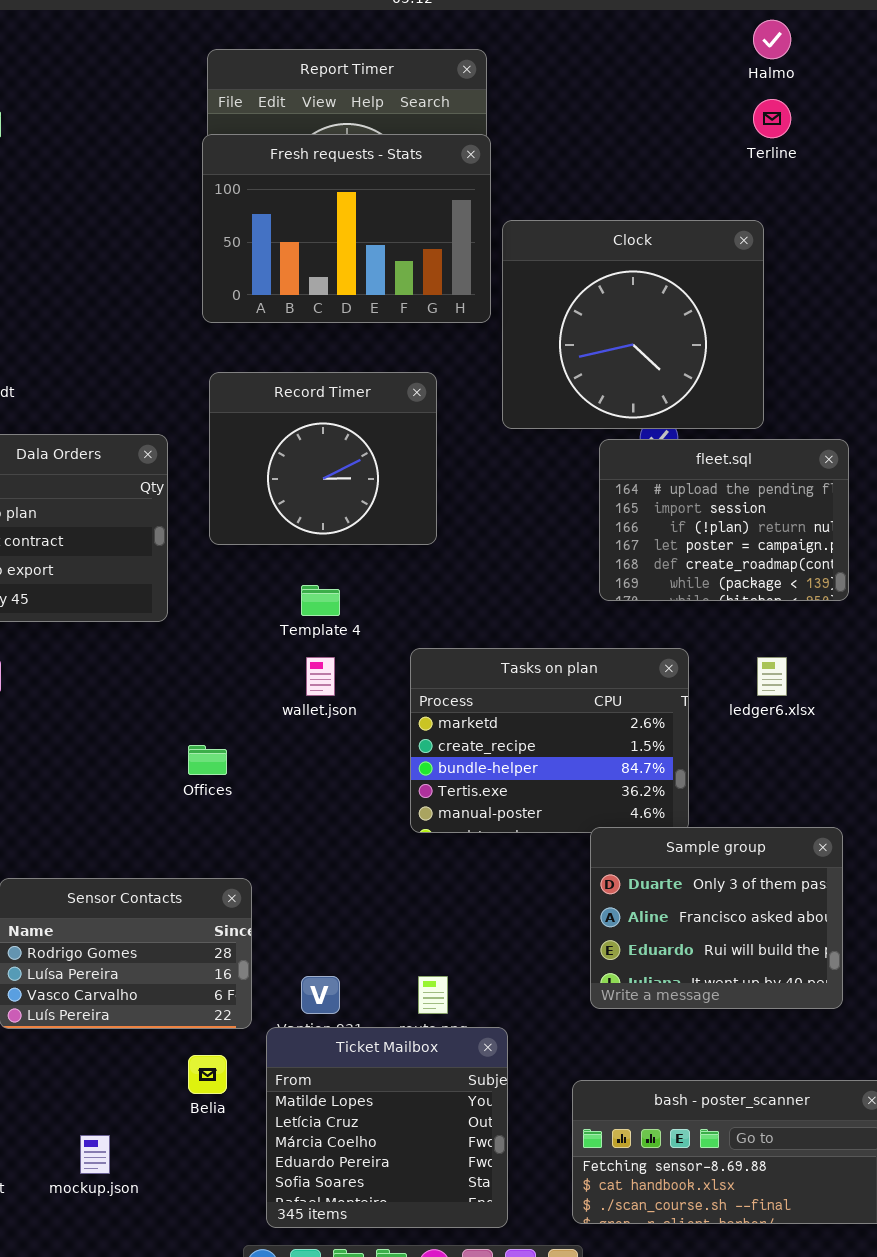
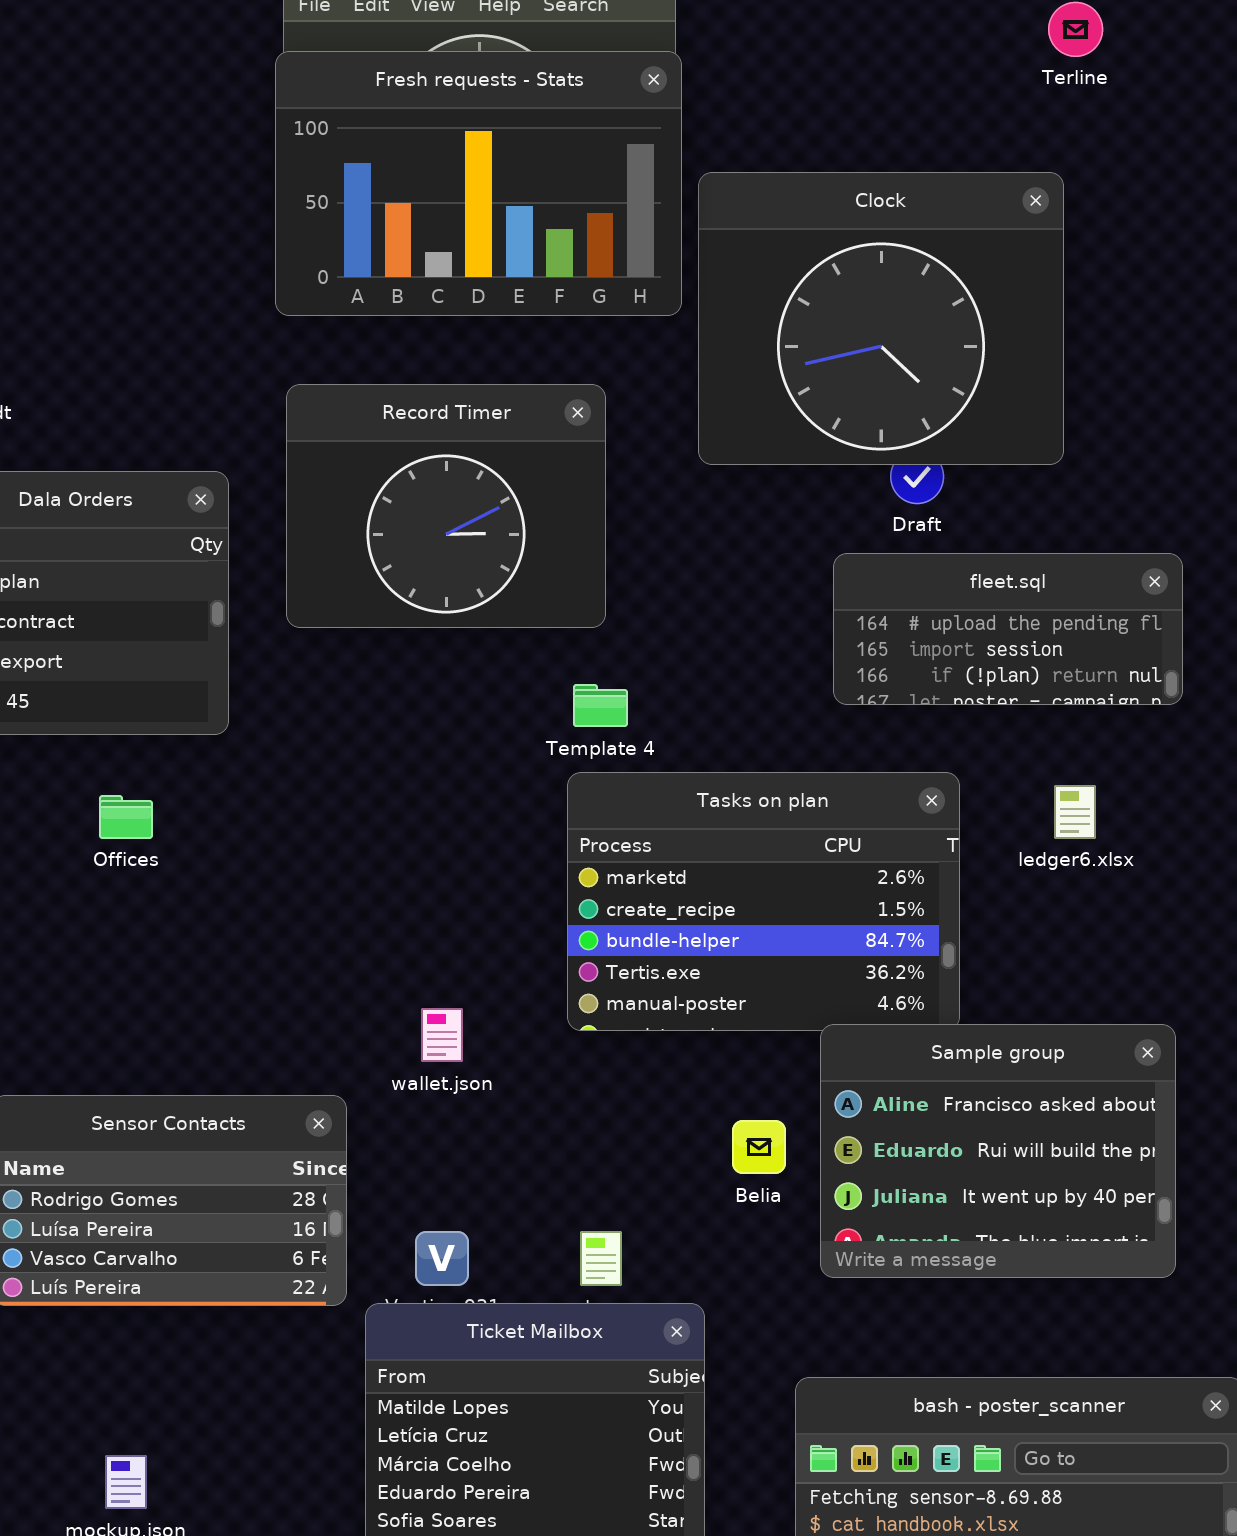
fleet.sql: [599,439,849,601] -> [833,553,1183,705], resized
Template 4: [301,585,340,616] -> [573,684,628,727], moved
wallet.json: [306,657,335,696] -> [421,1008,463,1062], moved
Offices: [188,745,227,775] -> [99,795,153,839], moved
Sample group: [590,827,843,1009] -> [820,1024,1176,1278], scrolled down 1 row
Belia: [188,1055,227,1094] -> [732,1120,786,1174], moved

